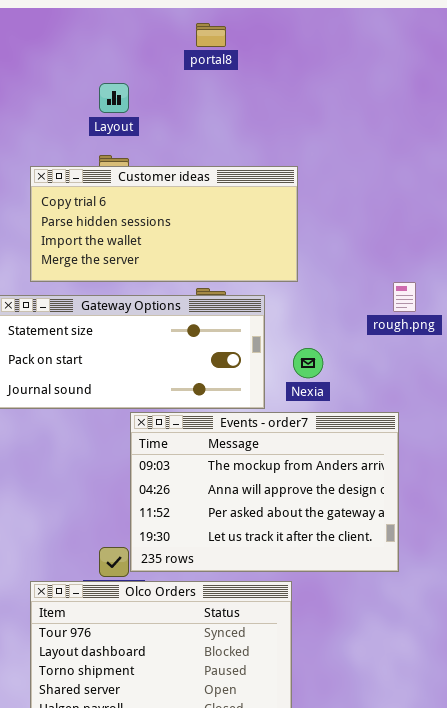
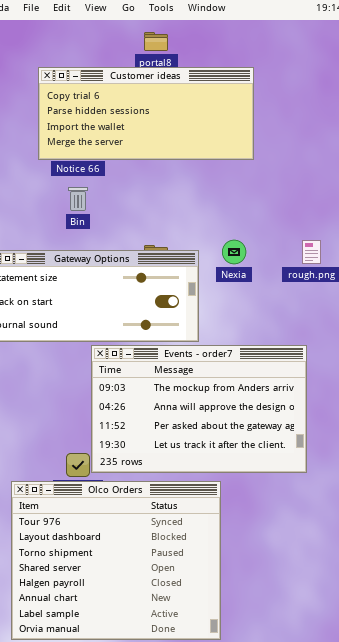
Customer ideas: [30,166,298,282] -> [38,67,254,160], moved
Nexia: [293,348,323,378] -> [222,240,246,264], moved

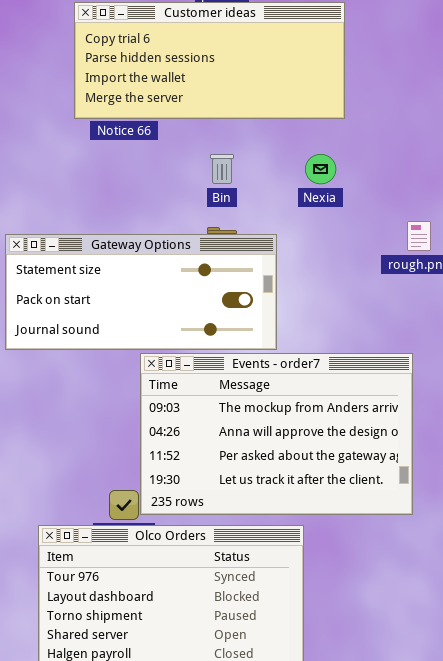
Bin: [68,187,88,211] -> [210,154,234,184], moved
Nexia: [222,240,246,264] -> [305,154,336,184], moved

